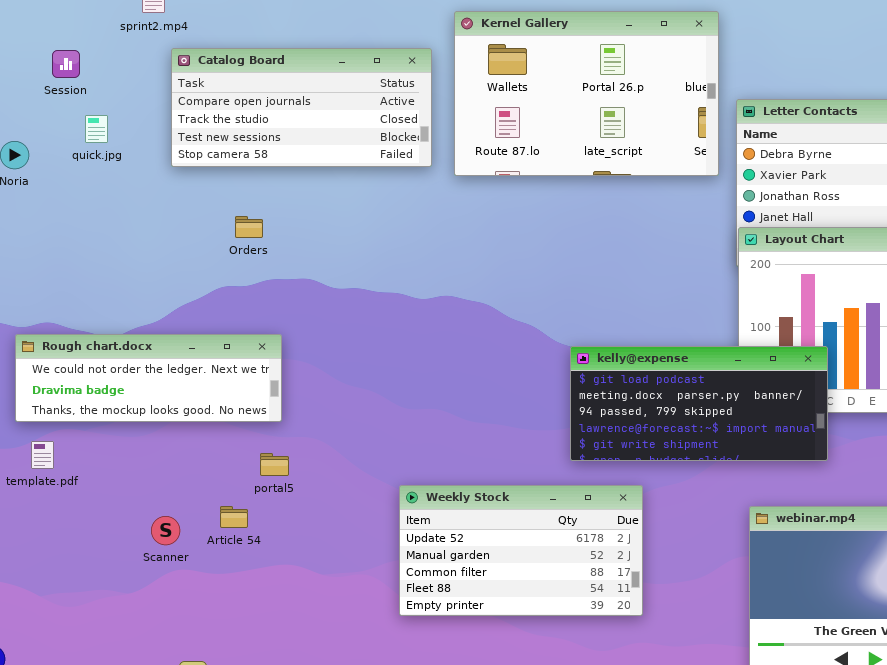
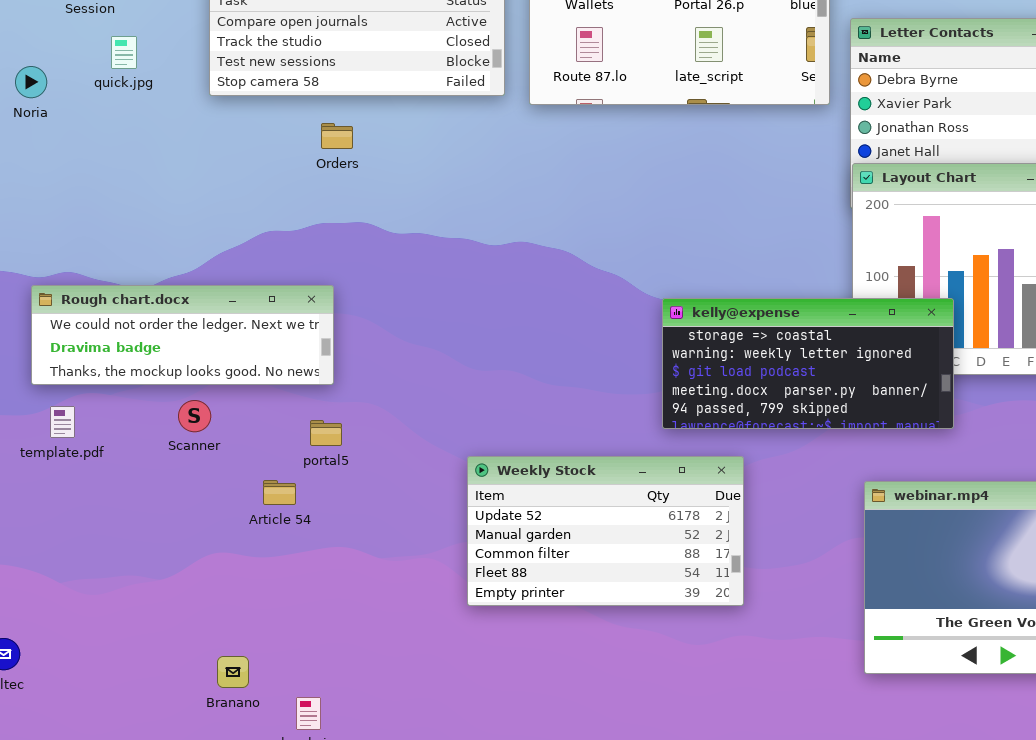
Orders: [235,216,263,238] -> [321,123,353,149], moved
kelly@expense: [570,346,828,461] -> [662,298,954,429], scrolled up 2 rows
Scanner: [151,516,180,545] -> [178,400,211,432], moved

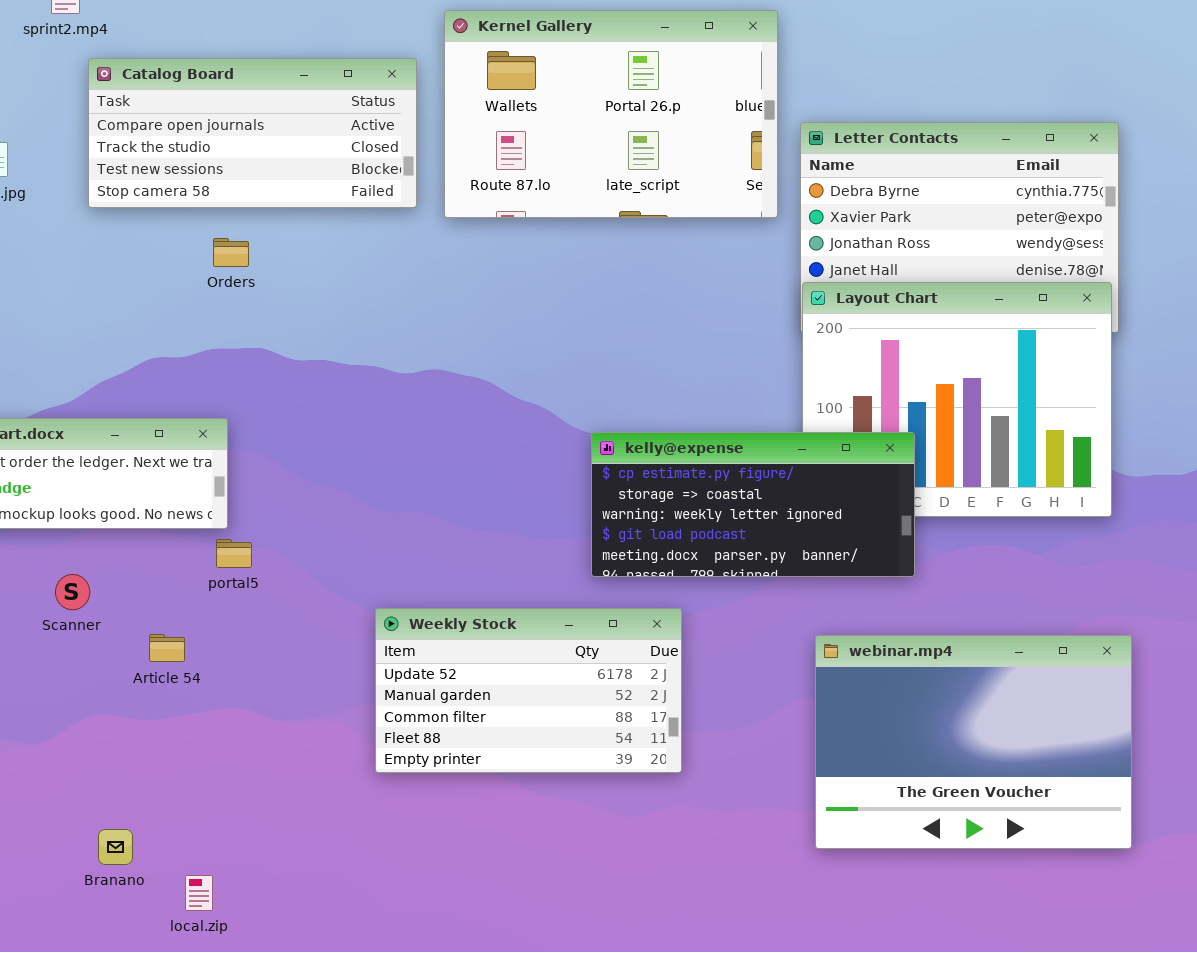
kelly@expense: [662,298,954,429] -> [591,432,915,577], scrolled up 1 row
Scanner: [178,400,211,432] -> [55,574,90,610], moved
portal5: [310,420,342,446] -> [216,539,252,568], moved

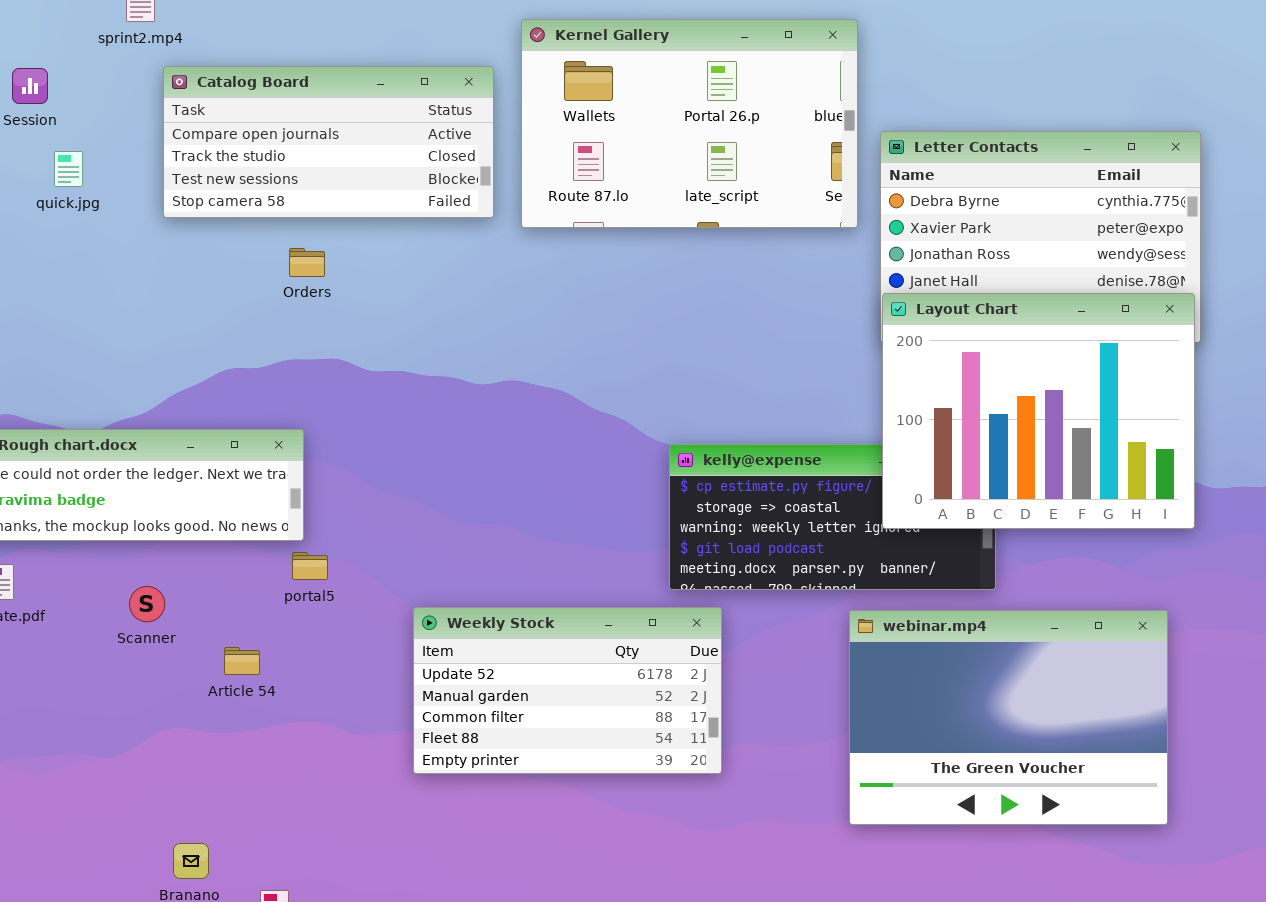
Layout Chart: [802,282,1112,517] -> [882,293,1195,529], raised
Weekly Stock: [375,608,682,773] -> [413,607,722,774], moved
webinar.mp4: [815,635,1132,849] -> [849,610,1168,825], moved

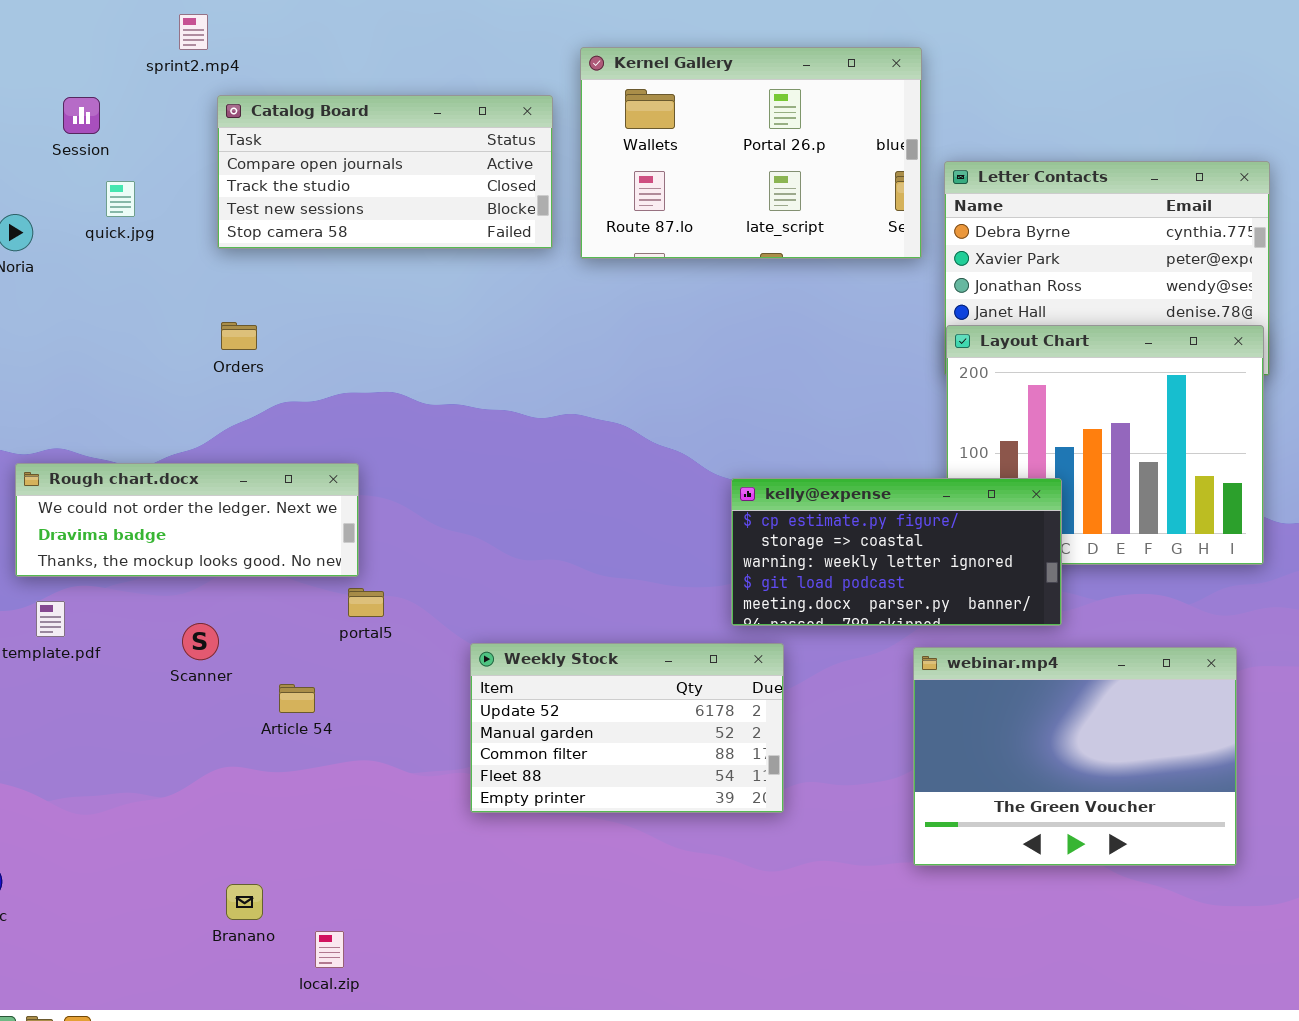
Orders: [289,248,325,277] -> [221,322,257,350], moved
kelly@expense: [669,444,996,590] -> [731,478,1062,626], raised

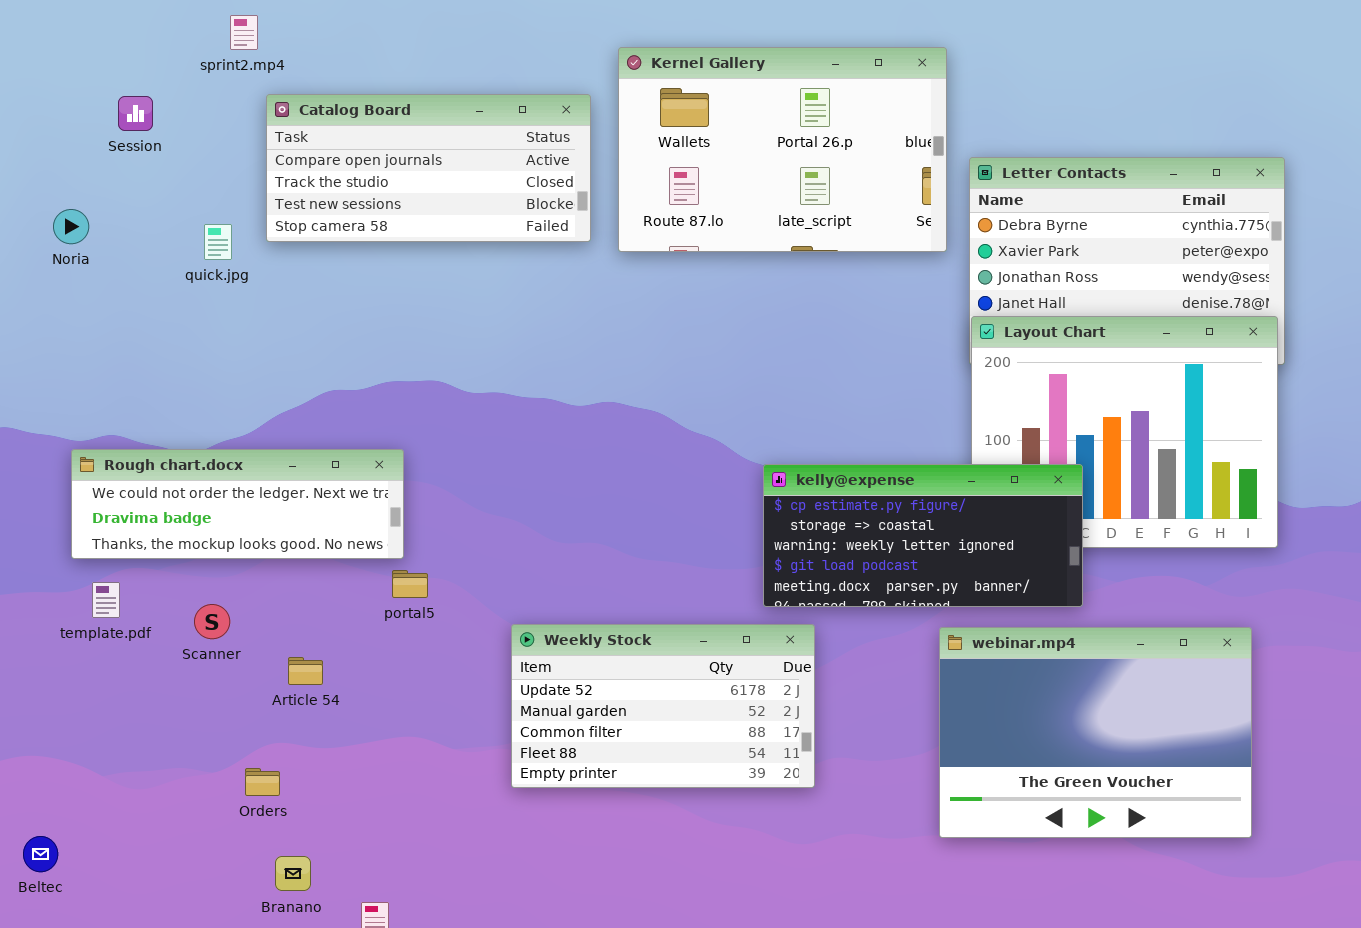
quick.jpg: [106,181,135,217] -> [204,224,232,260], moved
Orders: [221,322,257,350] -> [245,768,280,796], moved
Scanner: [182,623,219,660] -> [194,604,230,639], moved
Article 54: [279,684,315,713] -> [288,657,323,685], moved

